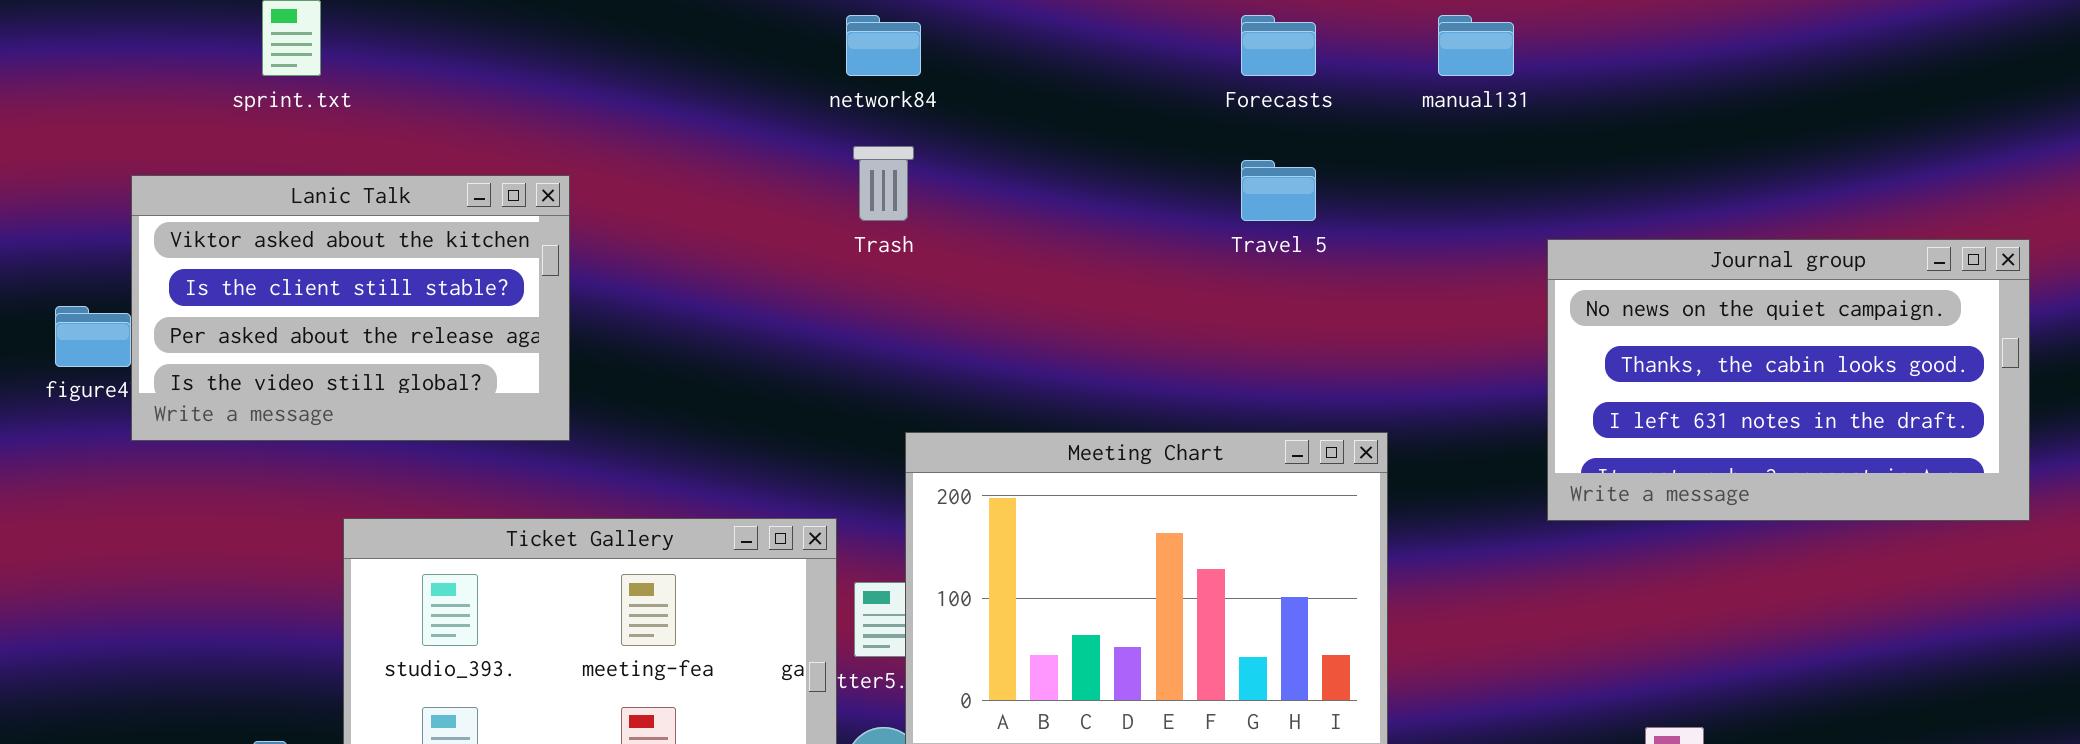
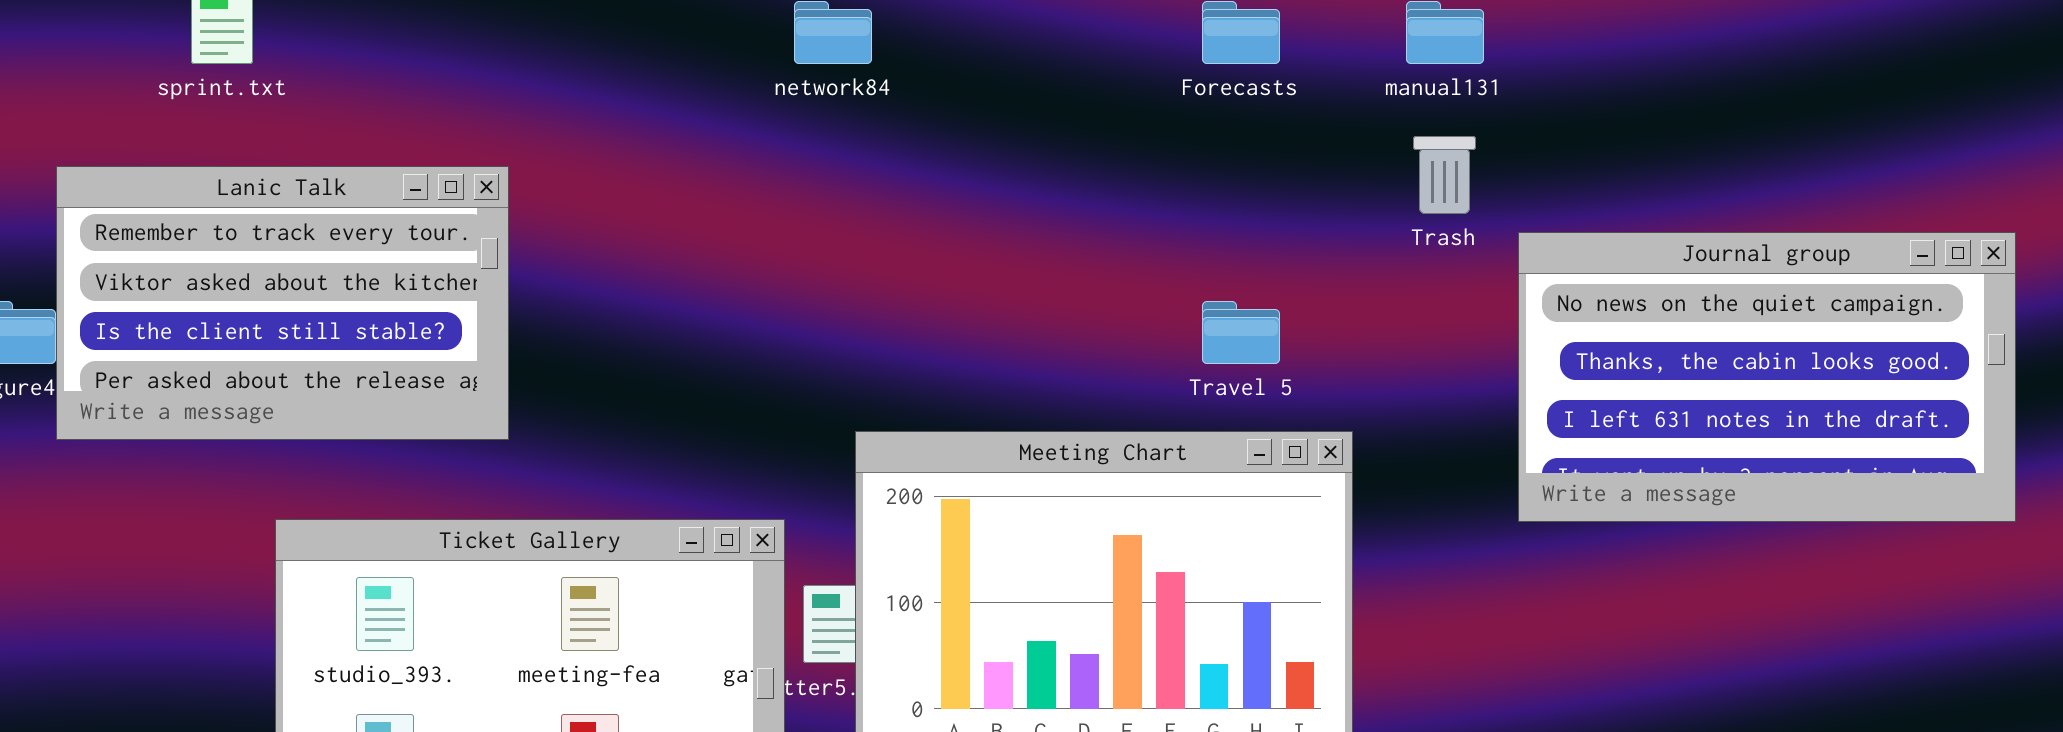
Trash: [853,146,914,221] -> [1413,136,1476,214], moved
Travel 5: [1241,160,1316,221] -> [1202,301,1280,364], moved
Lanic Talk: [131,175,570,441] -> [56,166,509,440], scrolled up 1 row

